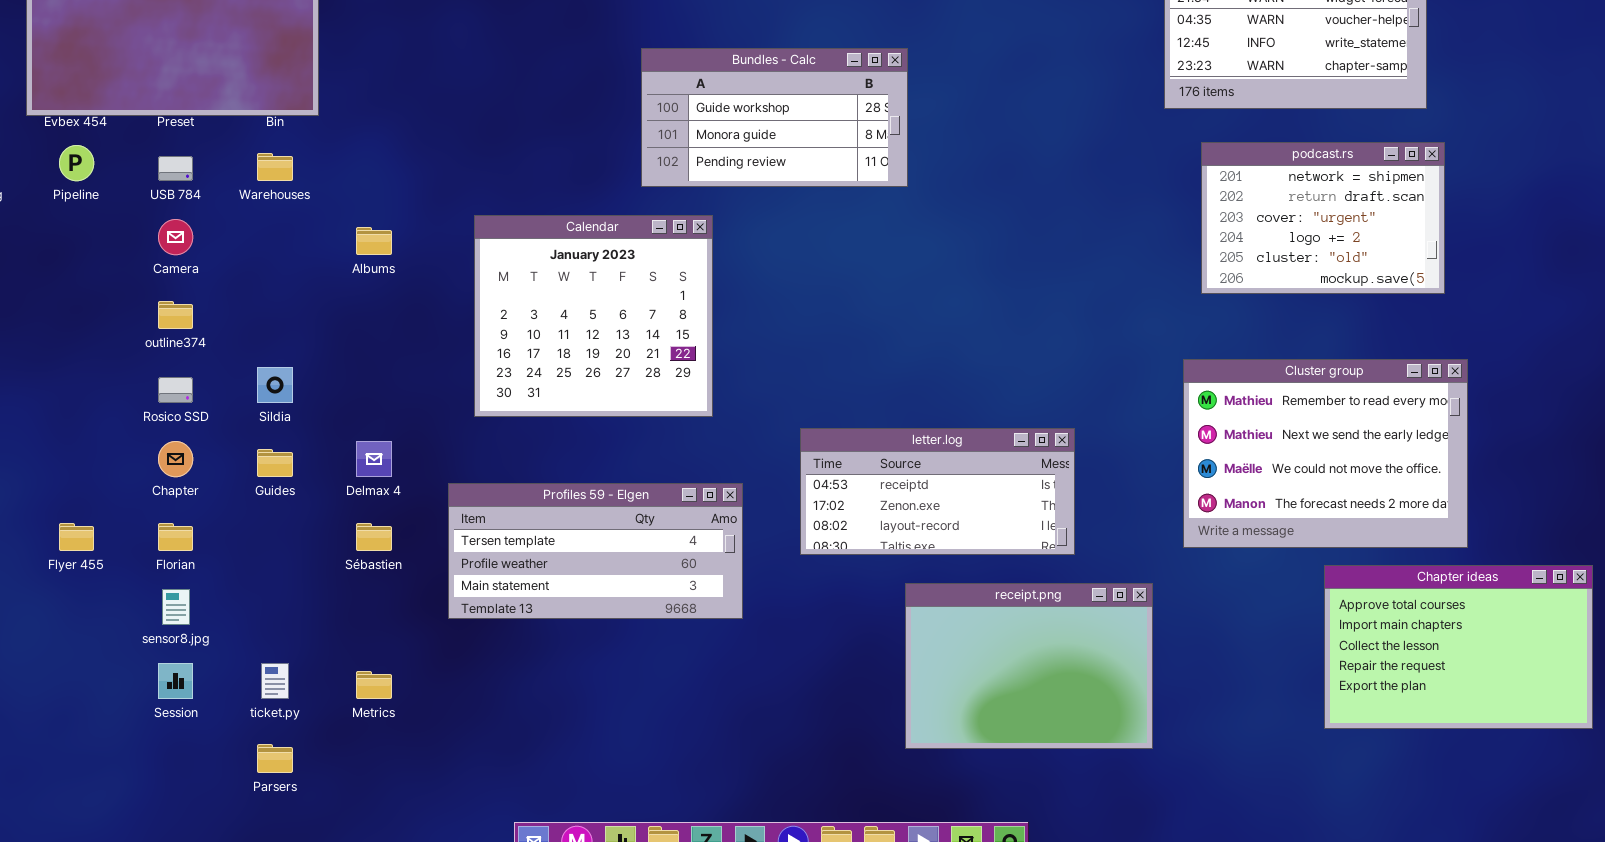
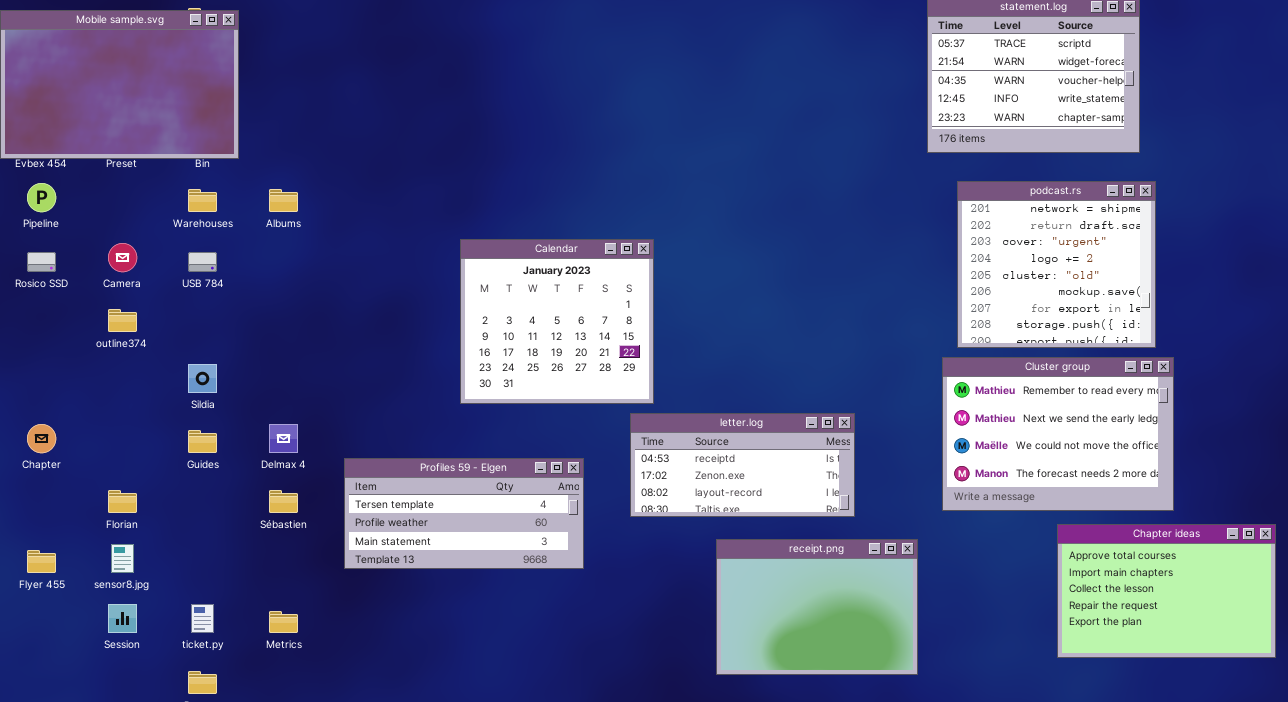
Bundles - Calc: [641,48,908,187] -> none, closed
podcast.rs: [1201,142,1445,294] -> [957,181,1156,348], resized
USB 784: [158,156,193,181] -> [188,252,217,272], moved
Calendar: [474,215,713,417] -> [460,239,654,404], moved
Albums: [356,227,392,255] -> [269,189,298,212], moved
Rosico SSD: [158,377,193,403] -> [27,252,56,272], moved
Chapter: [158,441,193,477] -> [27,424,56,453], moved
Flyer 455: [59,523,94,551] -> [27,550,56,573], moved

